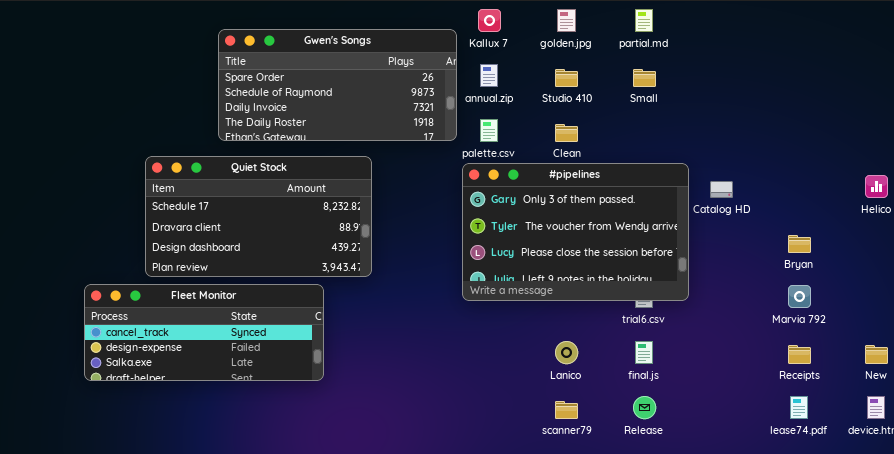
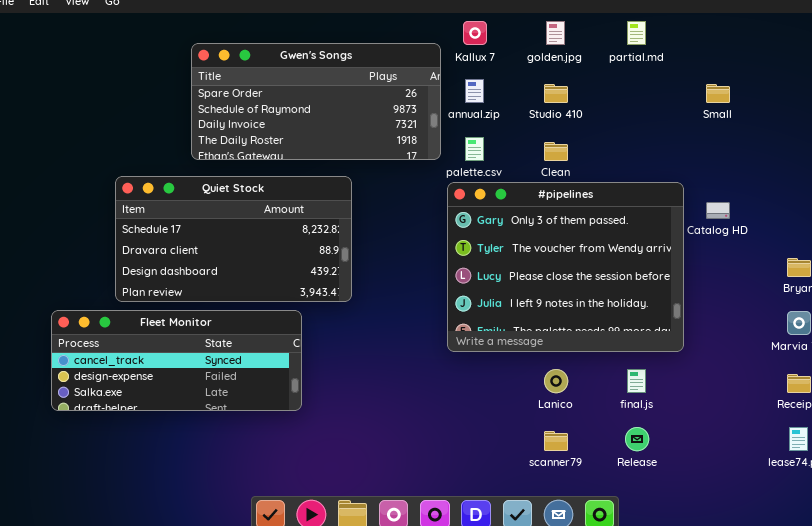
Small: [633,69,656,87] -> [706,84,730,103], moved
#pipelines: [462,163,689,301] -> [447,182,684,352], resized

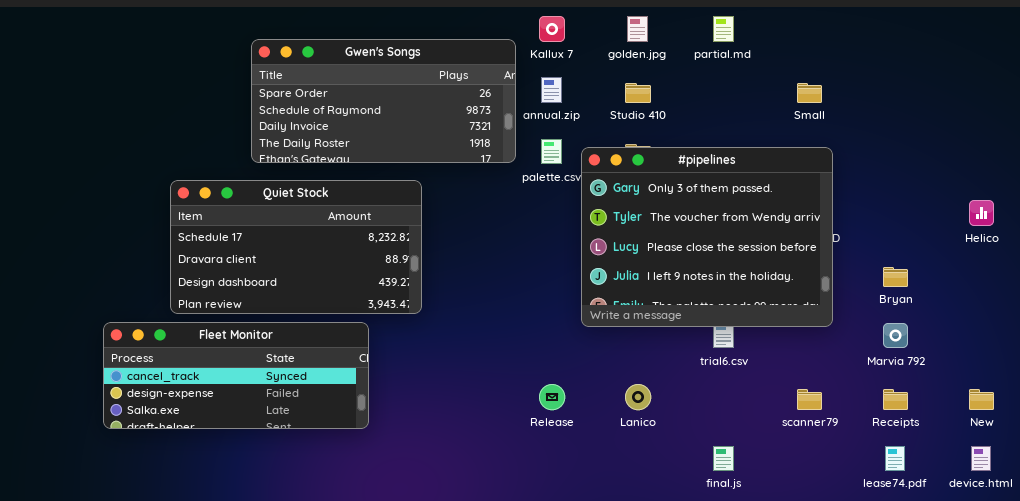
#pipelines: [447,182,684,352] -> [581,147,833,327], moved
final.js: [627,369,646,393] -> [713,446,734,471], moved
Release: [625,427,649,451] -> [539,384,565,410], moved
scanner79: [544,431,568,451] -> [797,389,822,410], moved

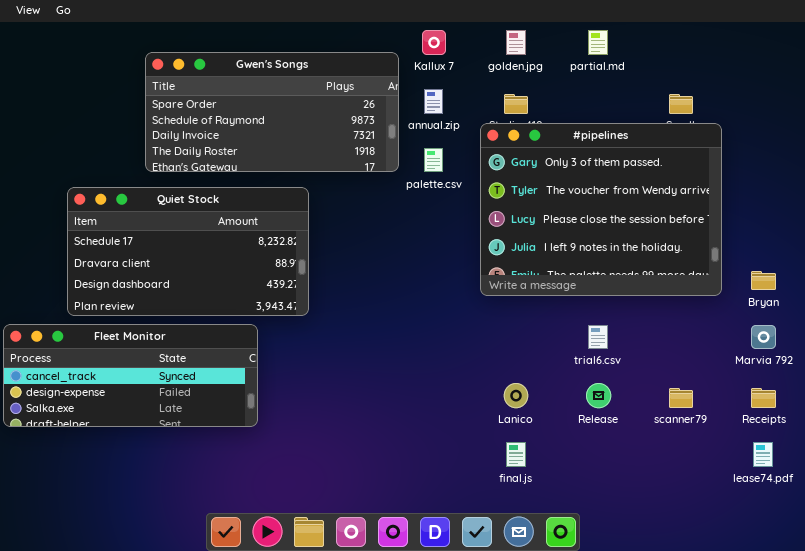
#pipelines: [581,147,833,327] -> [480,123,722,296], moved
Release: [539,384,565,410] -> [586,383,611,408], moved
final.js: [713,446,734,471] -> [506,442,526,467], moved

